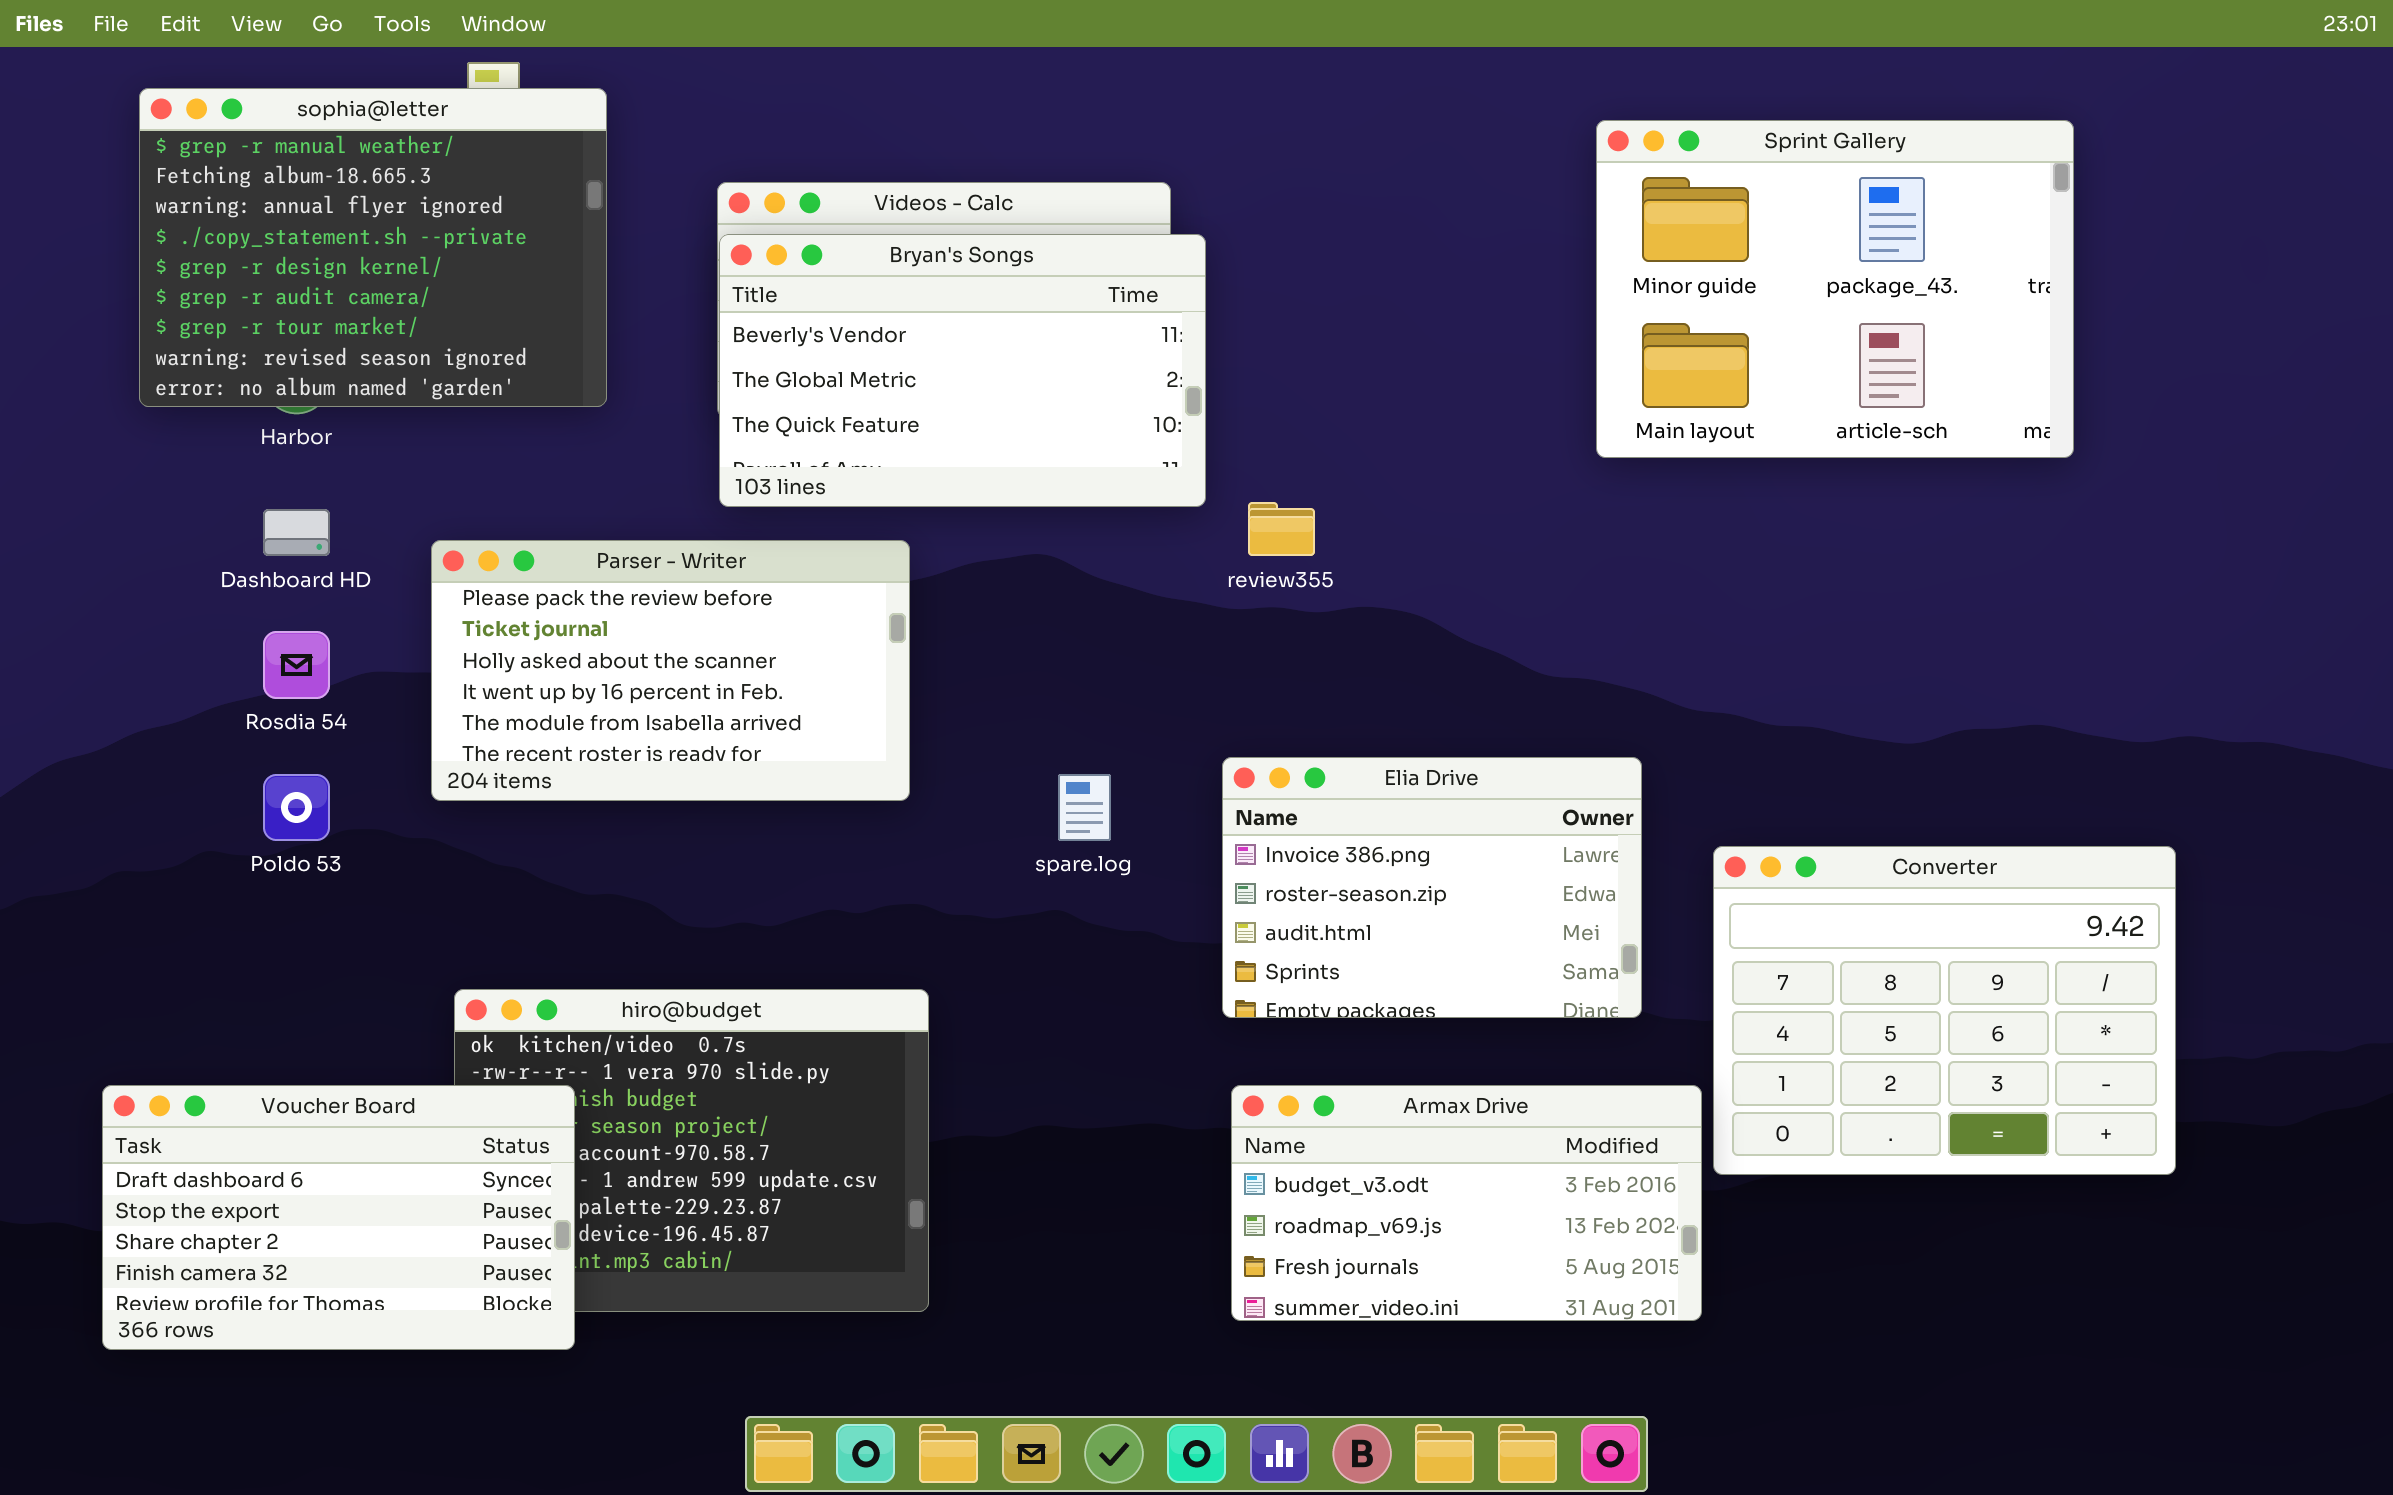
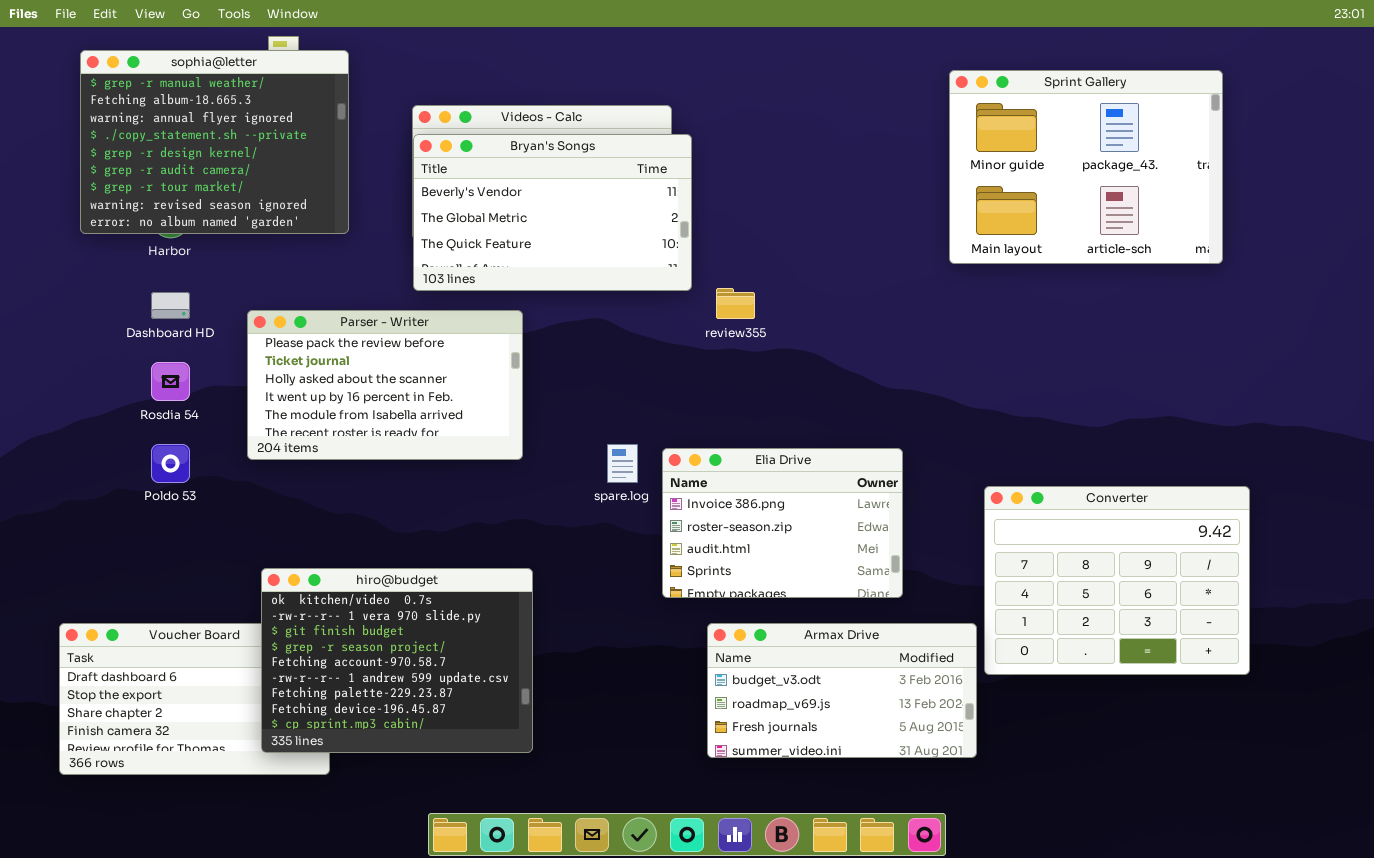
Sprint Gallery: [1596,120,2074,458] -> [949,70,1223,264], moved
Elia Drive: [1222,757,1642,1018] -> [662,448,903,598], moved
hiro@budget: [454,989,929,1312] -> [261,568,533,753], raised

